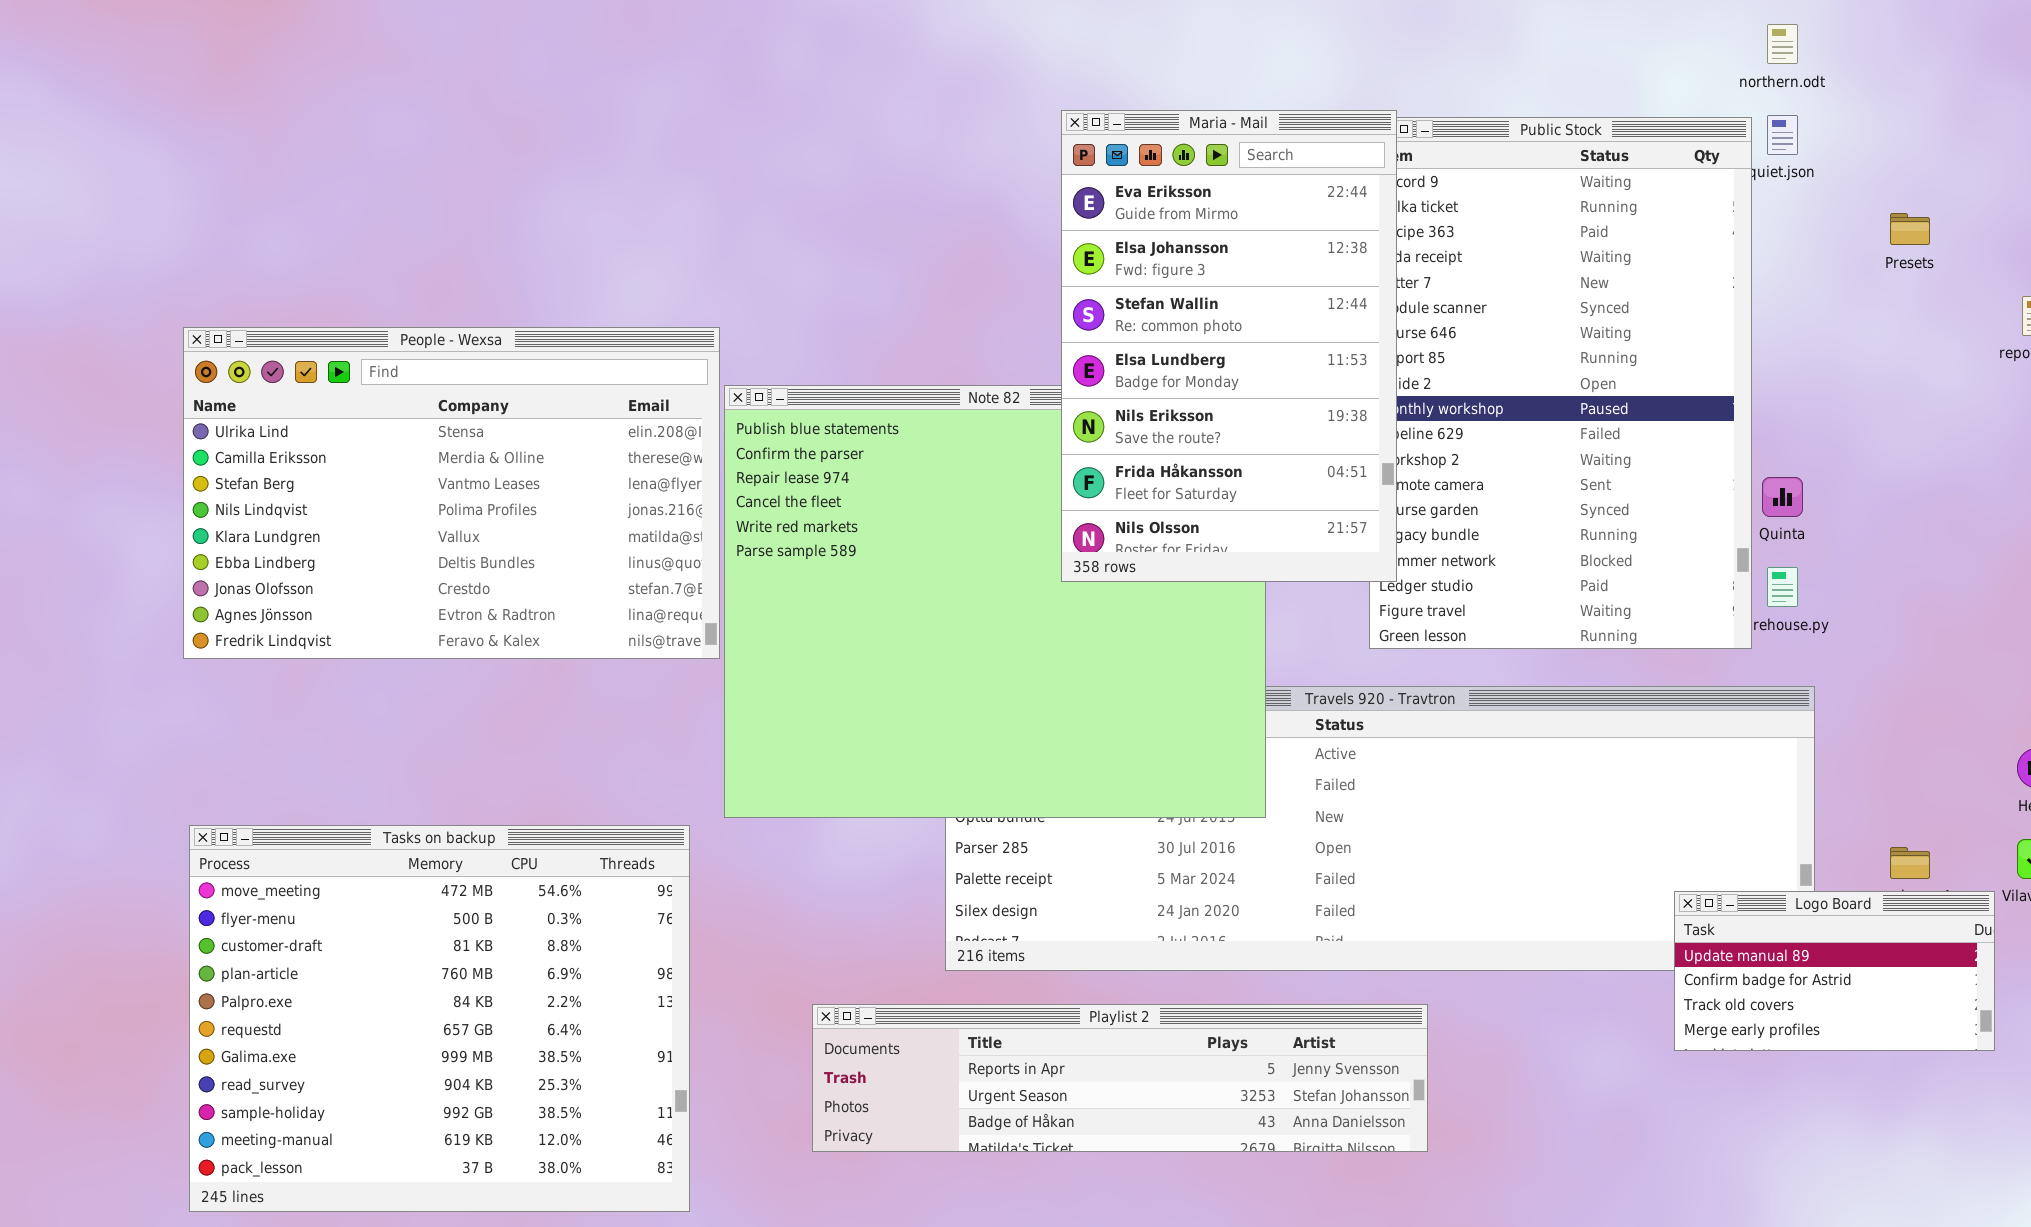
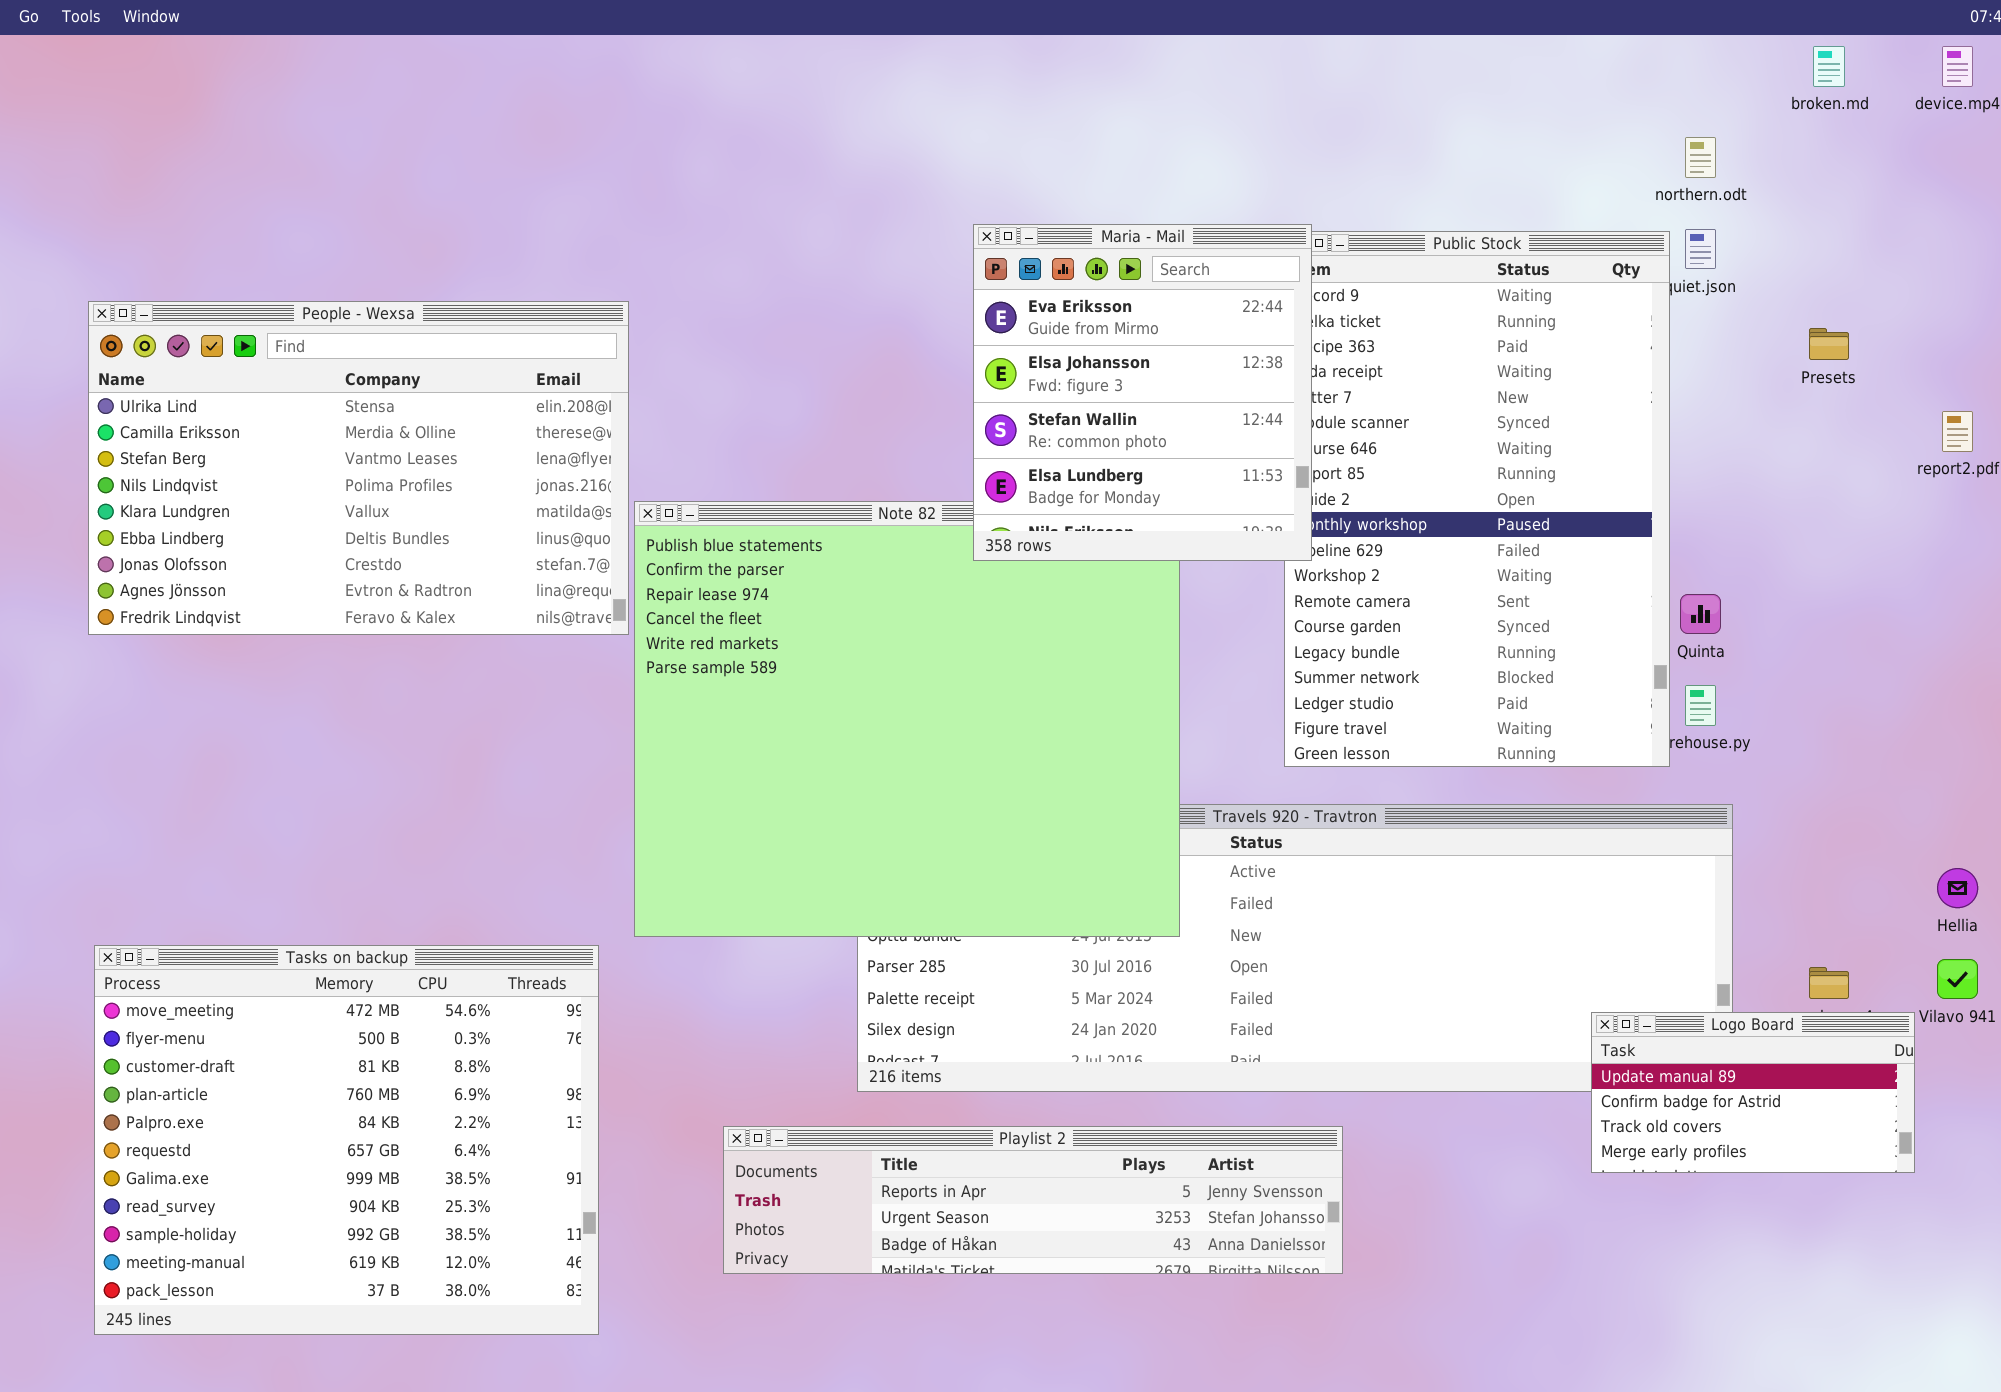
Maria - Mail: [1061,110,1397,582] -> [973,224,1312,561], resized
People - Wexsa: [183,327,720,659] -> [88,301,629,635], moved

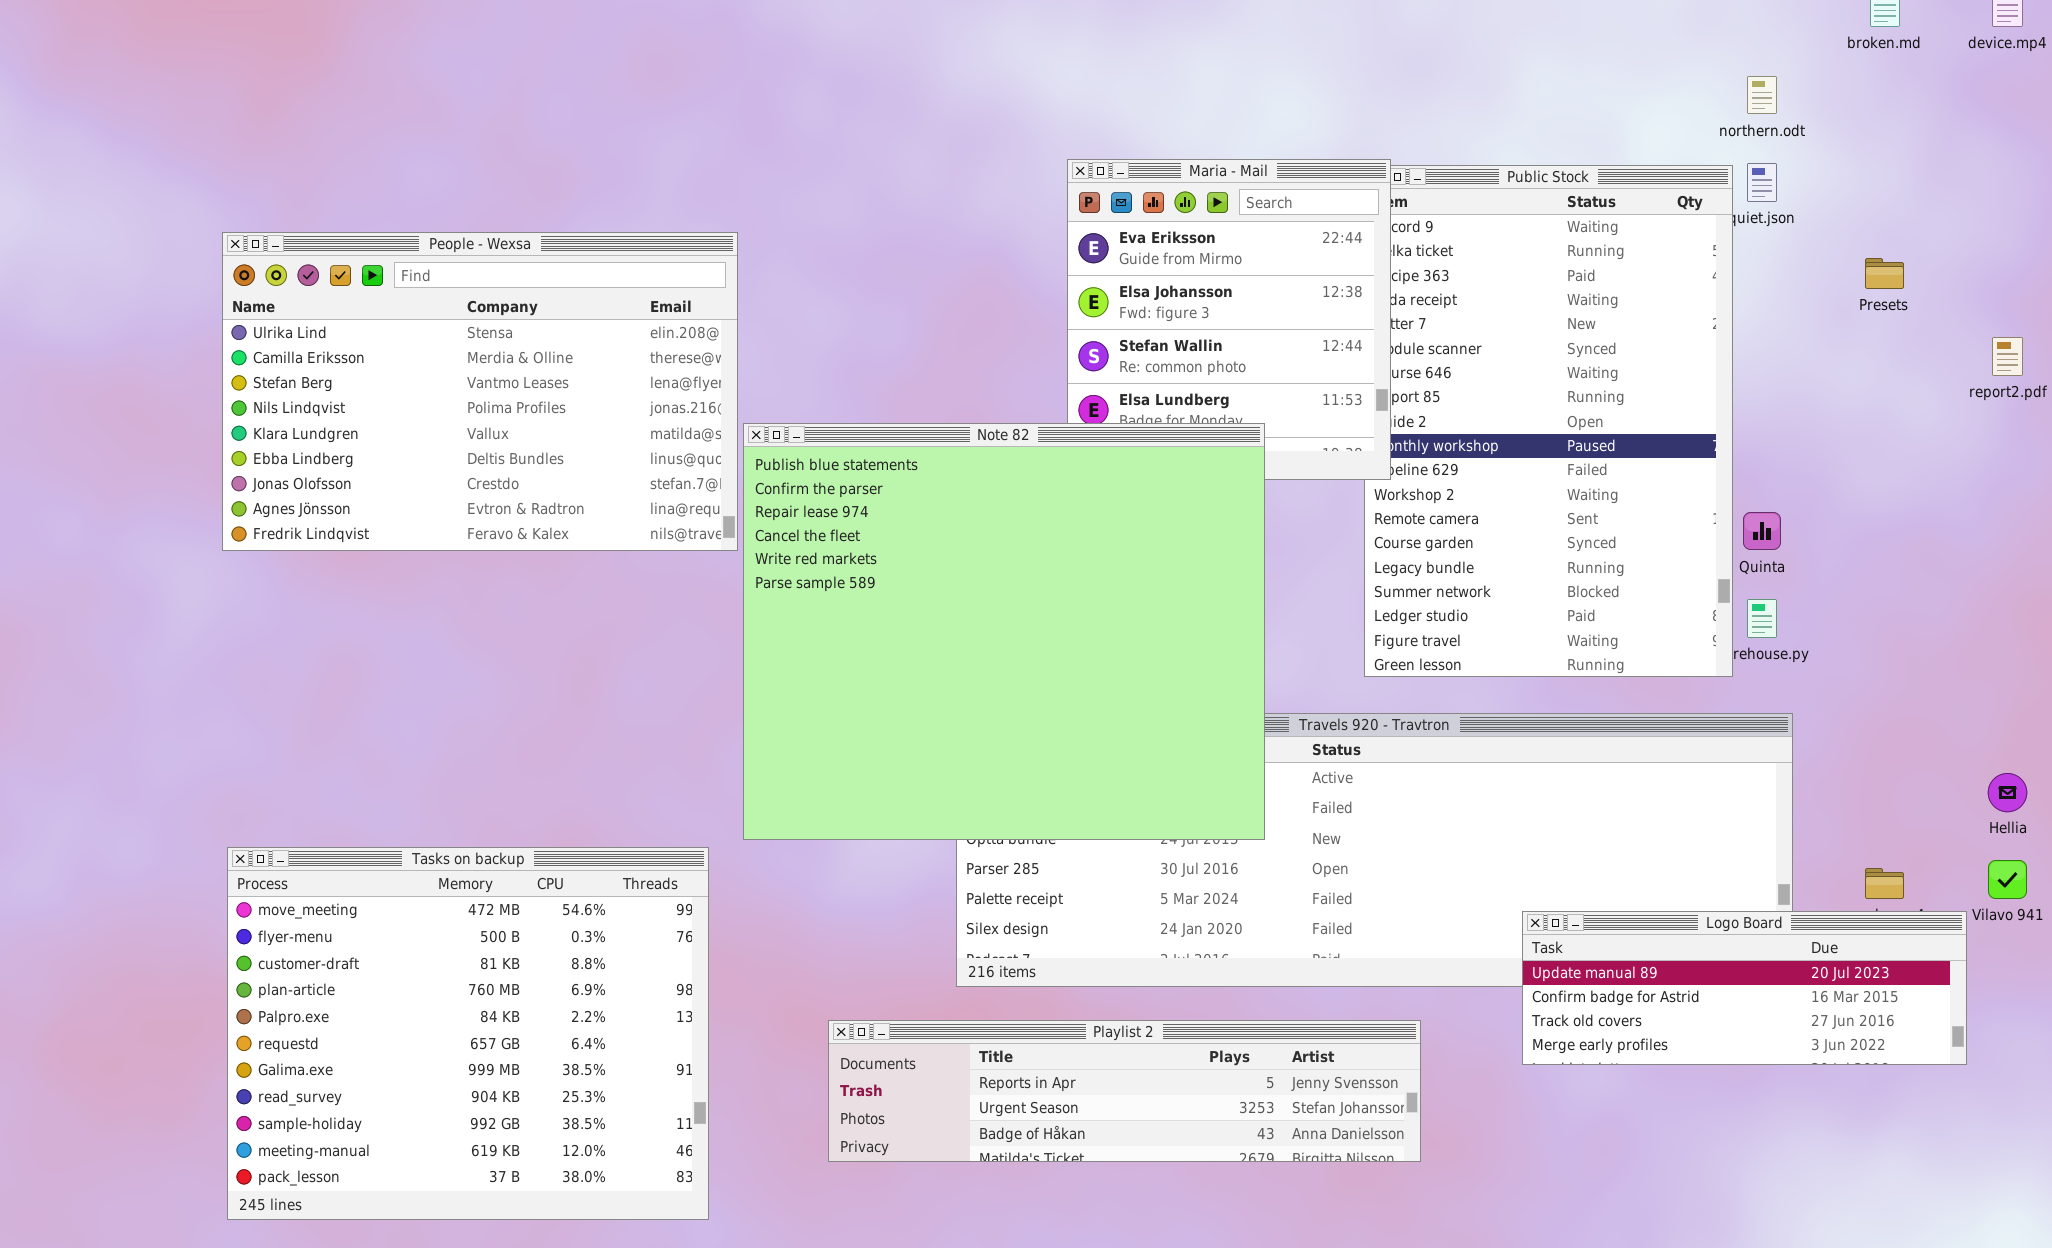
Note 82: [634,501,1180,937] -> [743,423,1265,840], raised
Logo Board: [1591,1012,1915,1173] -> [1522,911,1967,1065], resized

